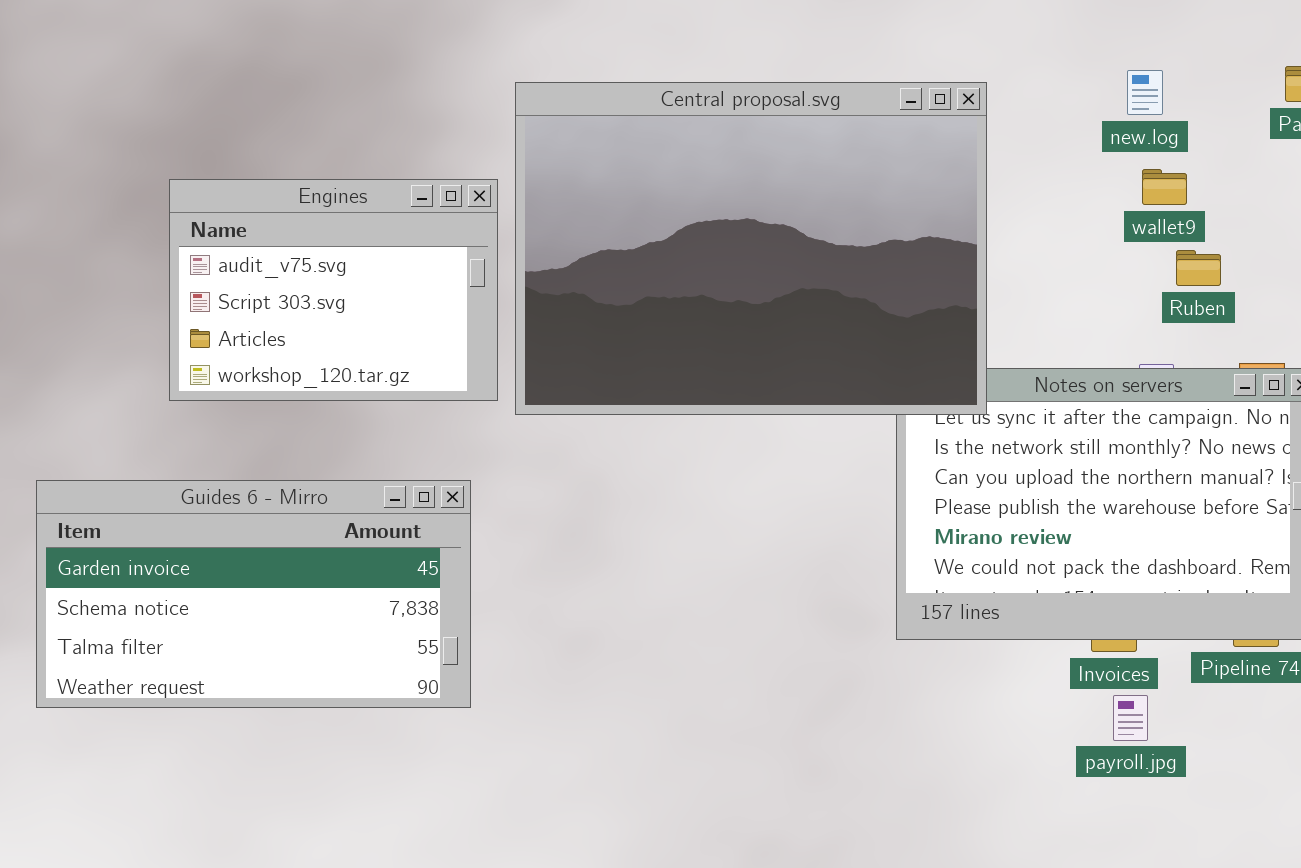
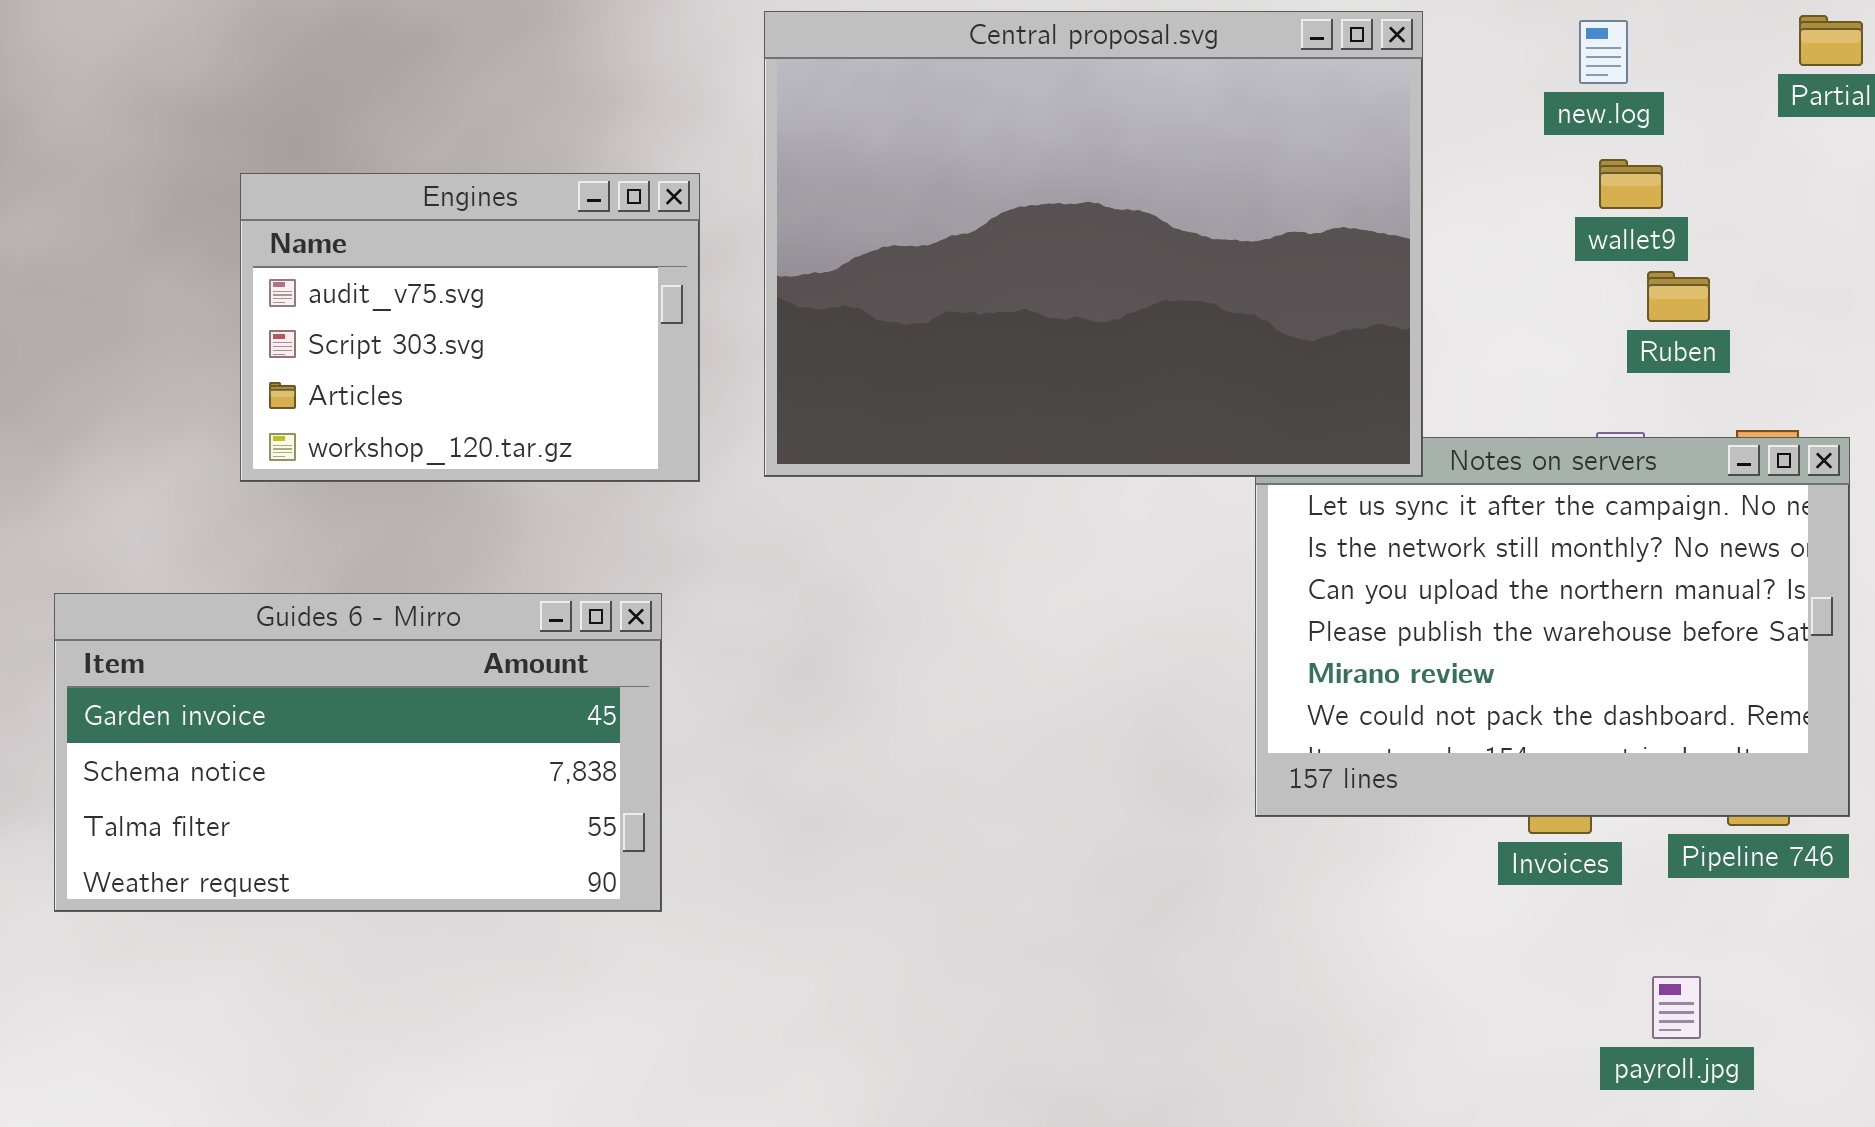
Central proposal.svg: [515,82,987,415] -> [764,11,1423,477], moved
payroll.jpg: [1113,695,1148,741] -> [1652,976,1701,1039], moved

